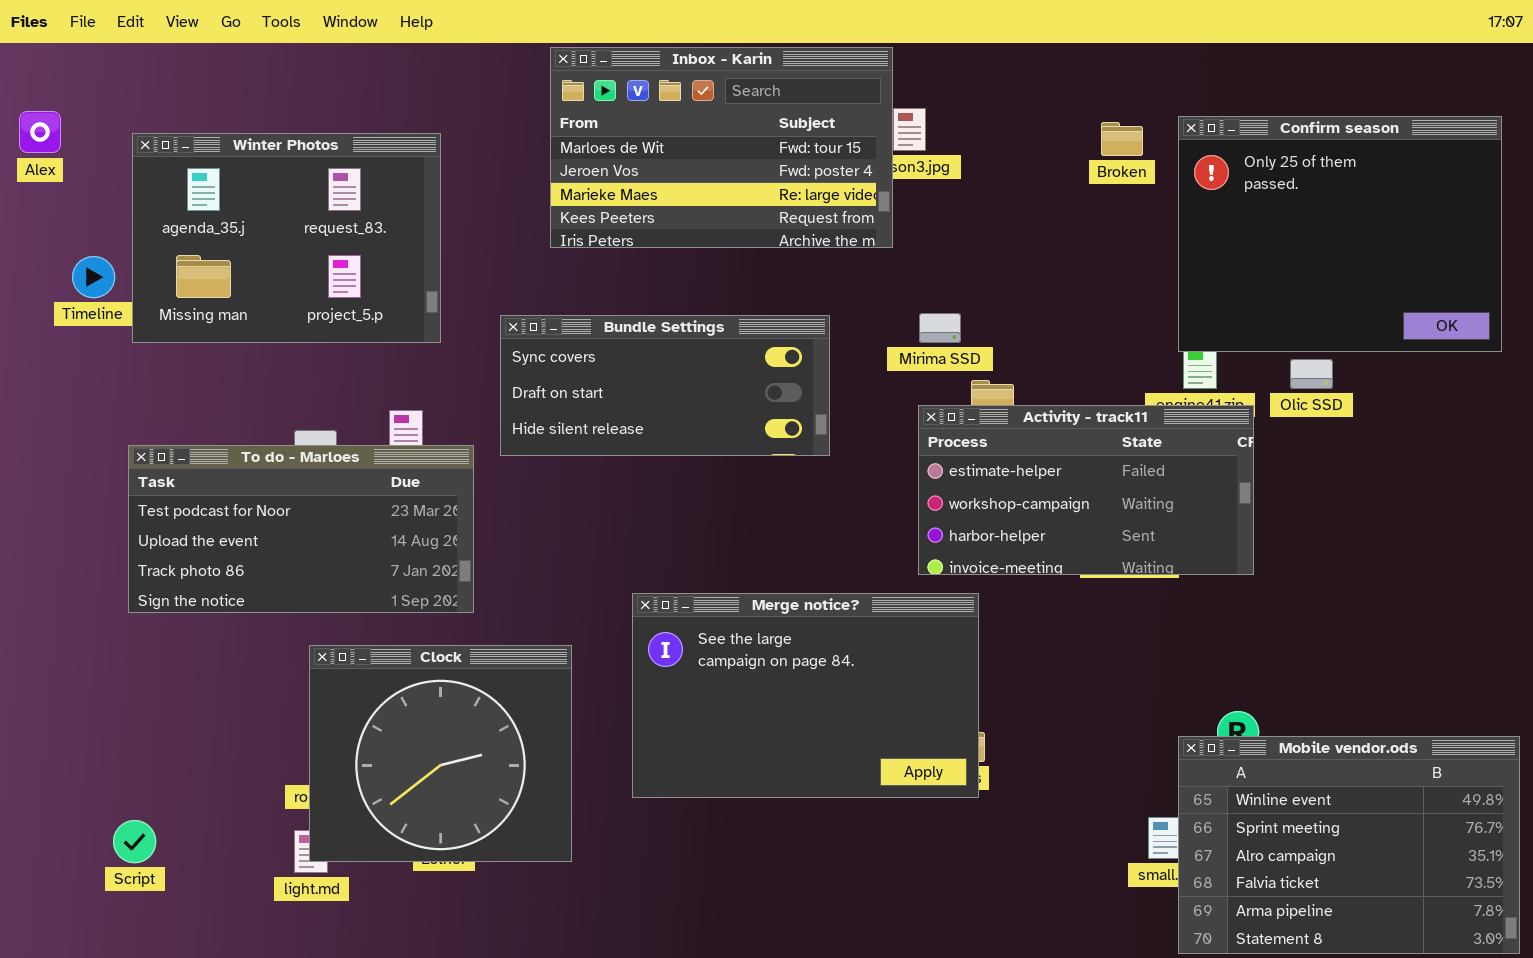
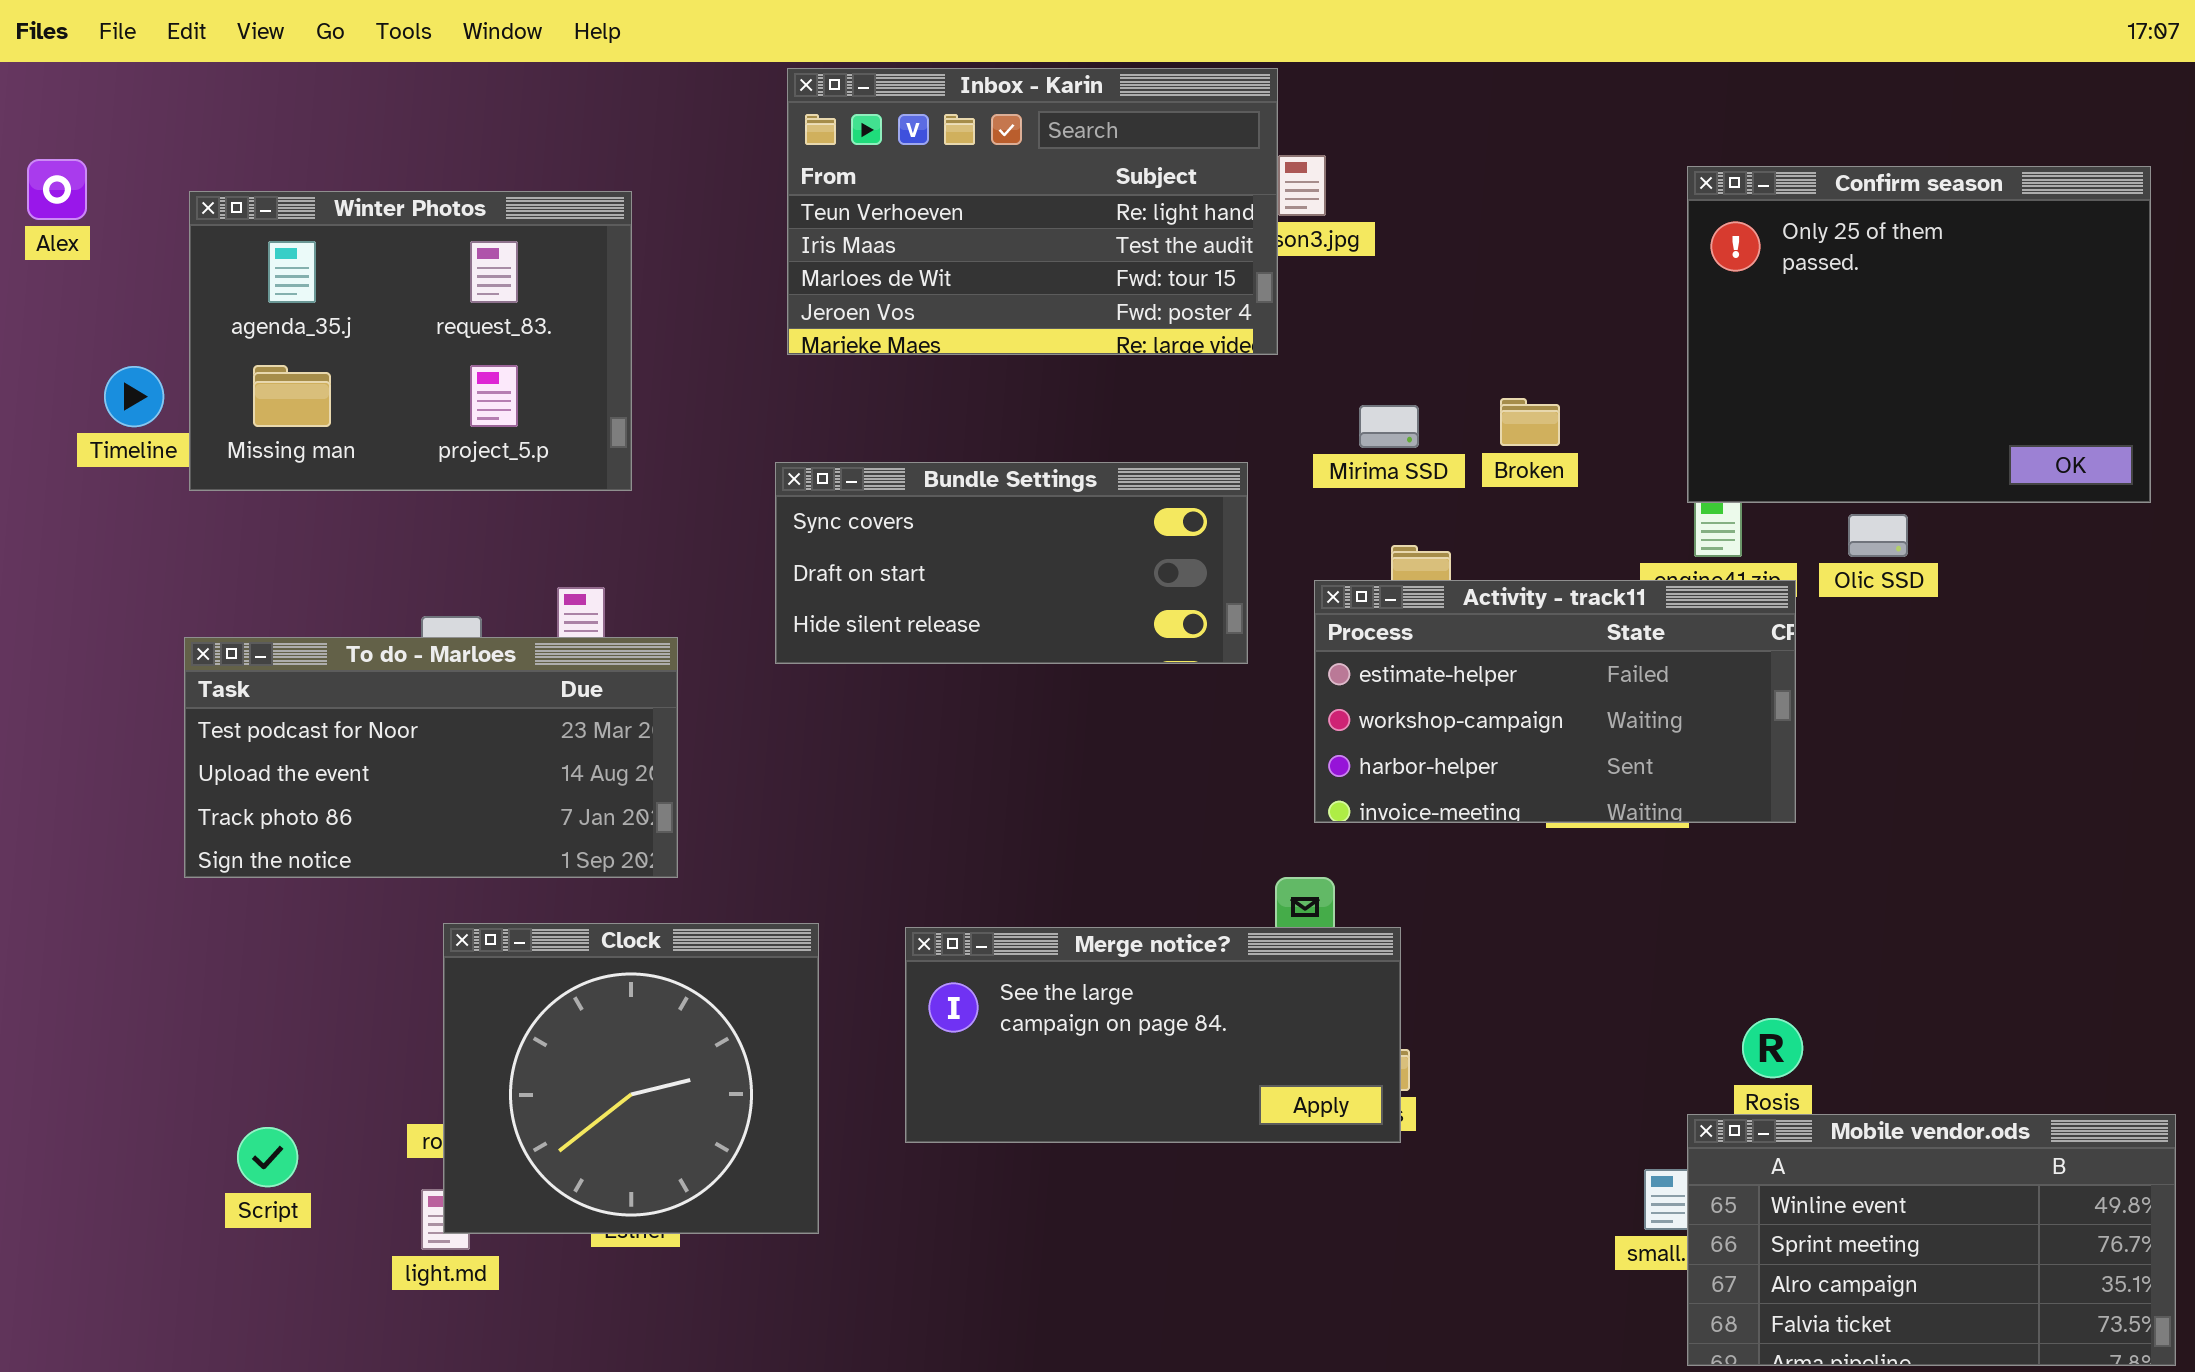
Inbox - Karin: [550,47,893,248] -> [787,68,1278,355], scrolled up 2 rows
Broken: [1101,122,1143,156] -> [1500,398,1560,446], moved
Mirima SSD: [919,313,961,343] -> [1359,405,1419,448], moved
Bundle Settings: [500,315,830,456] -> [775,462,1248,664], moved
Merge notice?: [632,593,979,798] -> [905,927,1401,1143], resized
Mobile vendor.ods: [1178,736,1520,954] -> [1687,1114,2176,1366], resized
Script: [113,820,156,863] -> [237,1127,298,1187], moved

